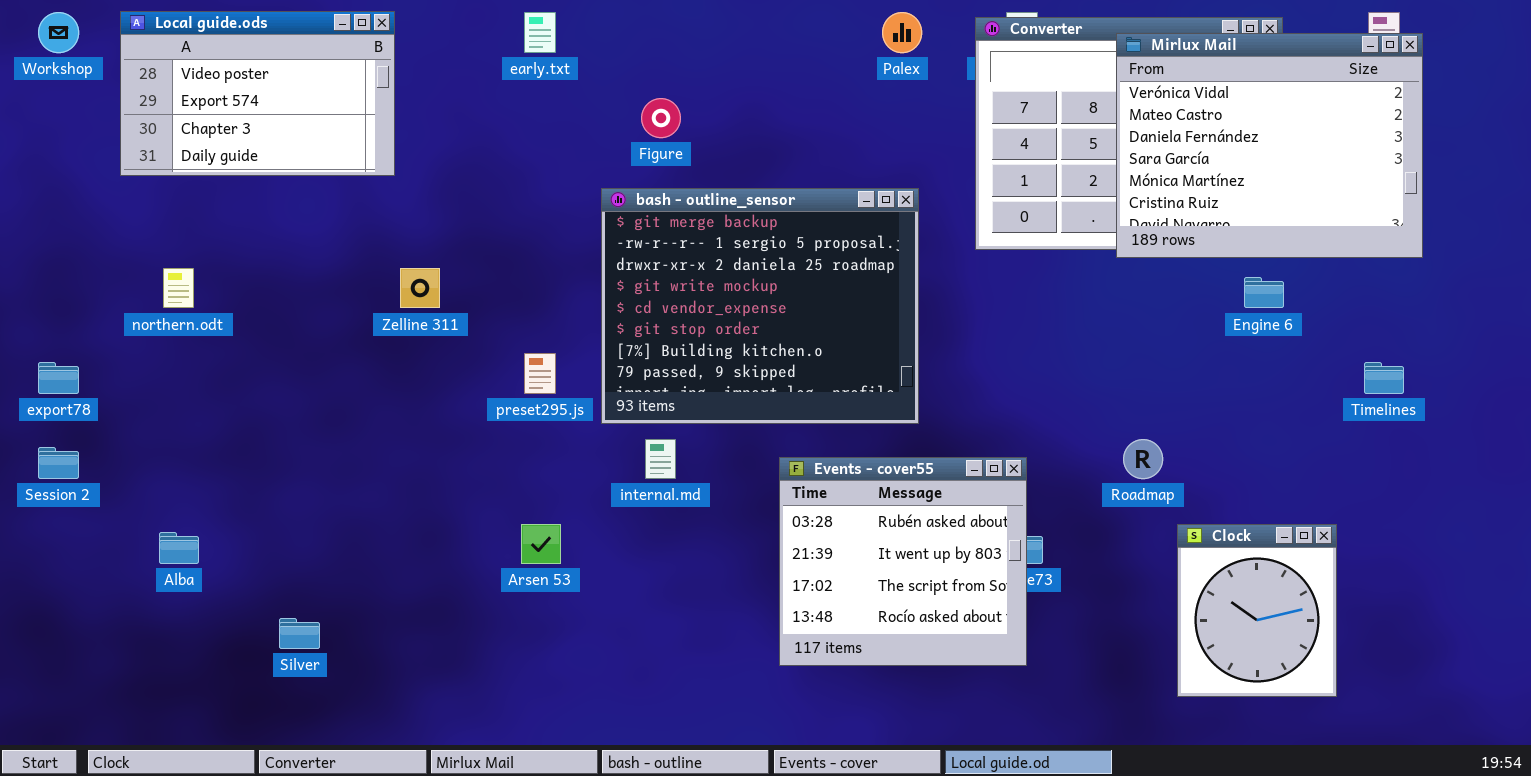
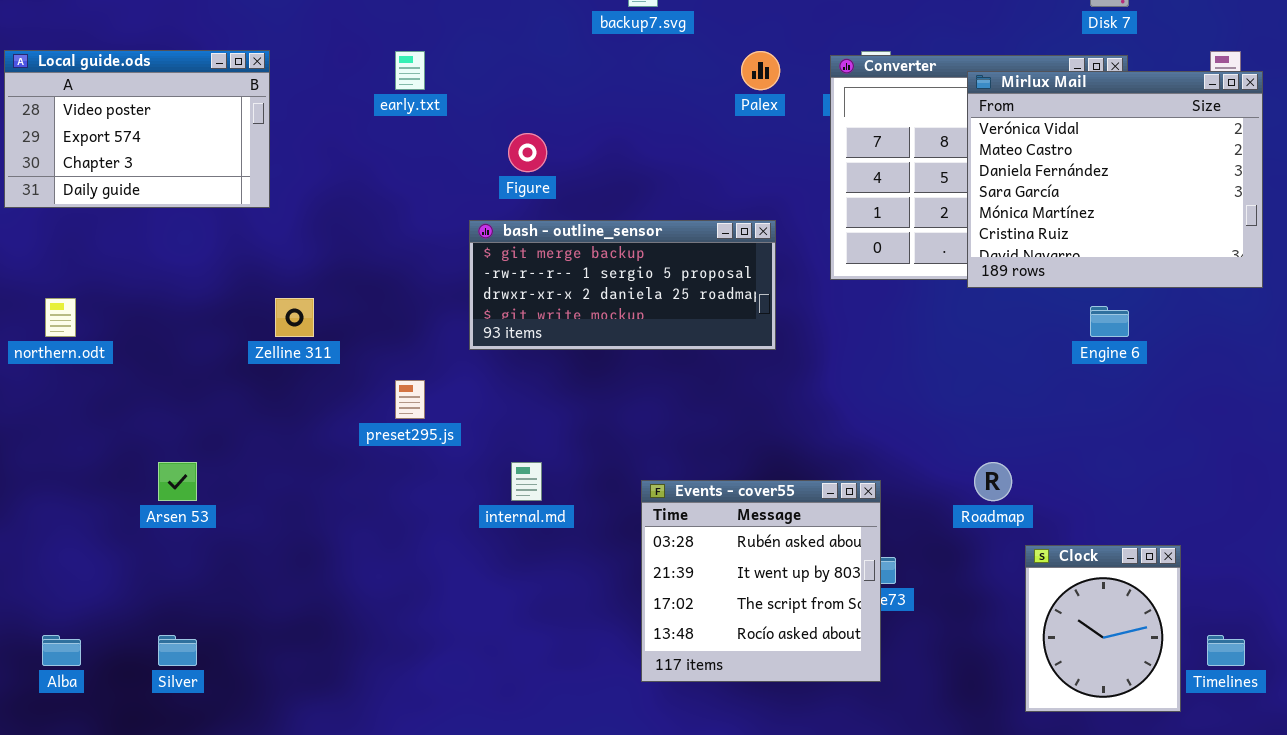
bash - outline_sensor: [601,188,919,424] -> [469,220,776,350], resized
Timelines: [1364,362,1404,394] -> [1207,635,1245,666], moved
Arsen 53: [521,524,561,564] -> [158,462,197,501], moved
Alba: [159,532,199,564] -> [42,635,81,666], moved

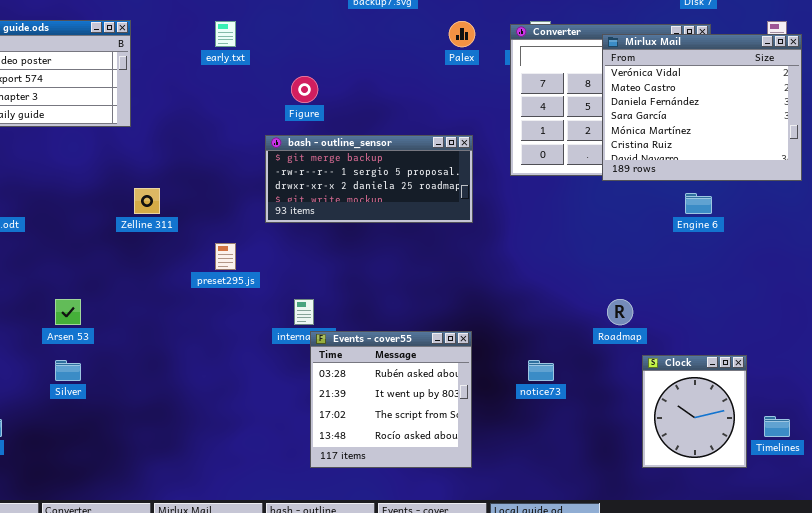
Events - cover55: [641,480,881,682] -> [310,331,472,468], moved
Silver: [158,635,197,666] -> [55,360,81,381], moved

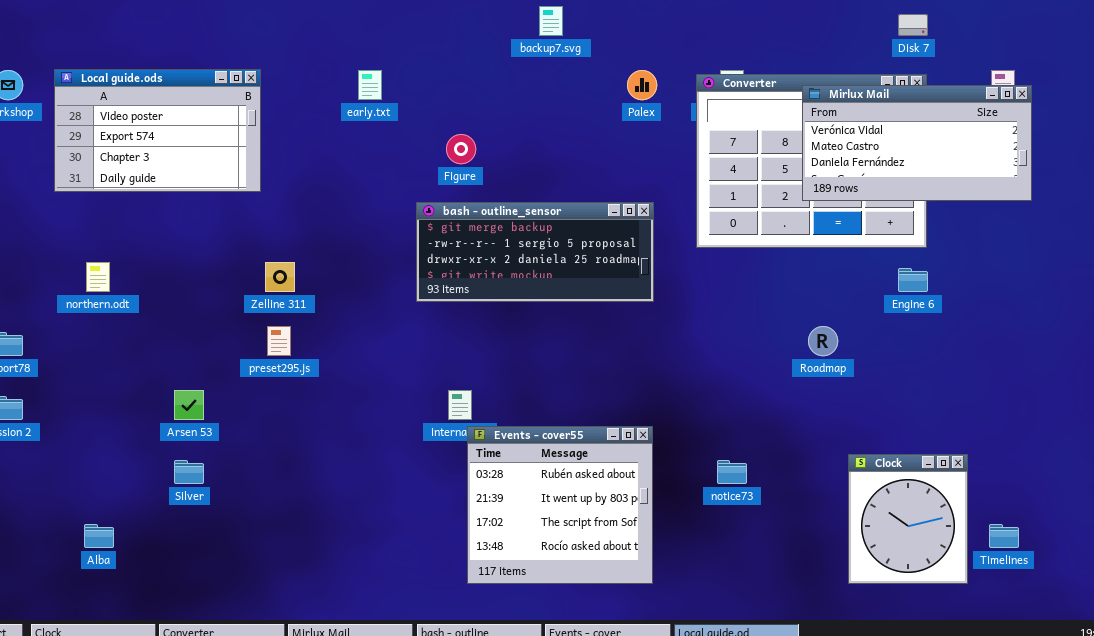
Mirlux Mail: [602,34,802,181] -> [802,85,1032,201], resized
preset295.js: [215,243,236,270] -> [267,326,291,356], moved
Roadmap: [607,299,633,325] -> [808,326,838,356], moved

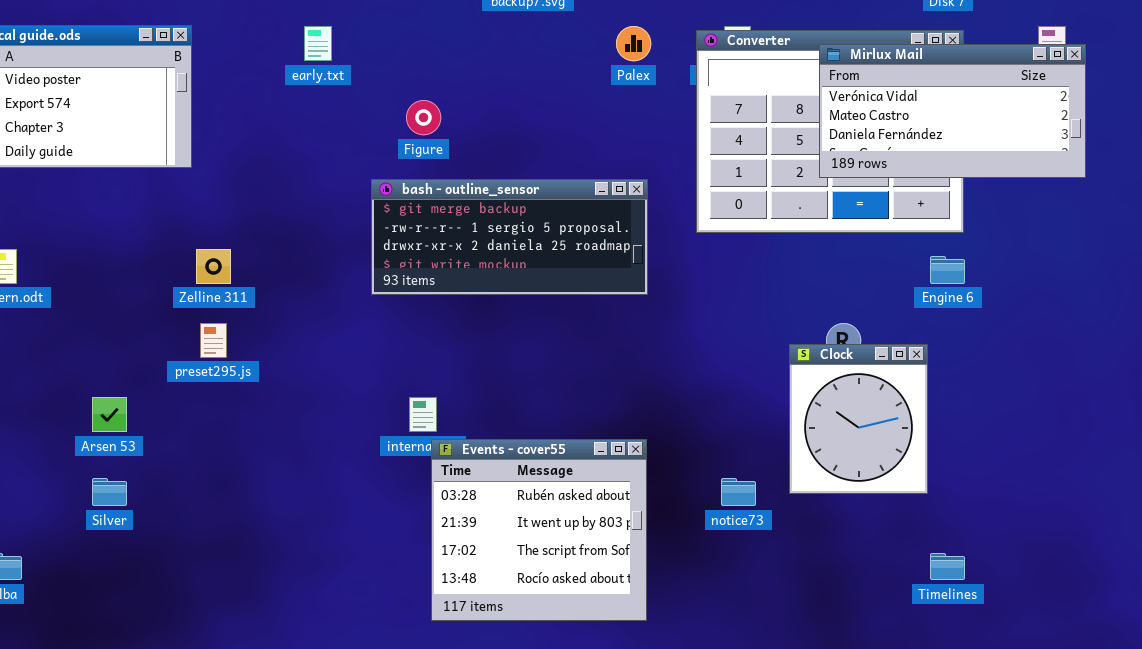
Clock: [848,454,968,584] -> [789,344,928,494], moved
Timelines: [989,524,1019,548] -> [930,553,965,580], moved

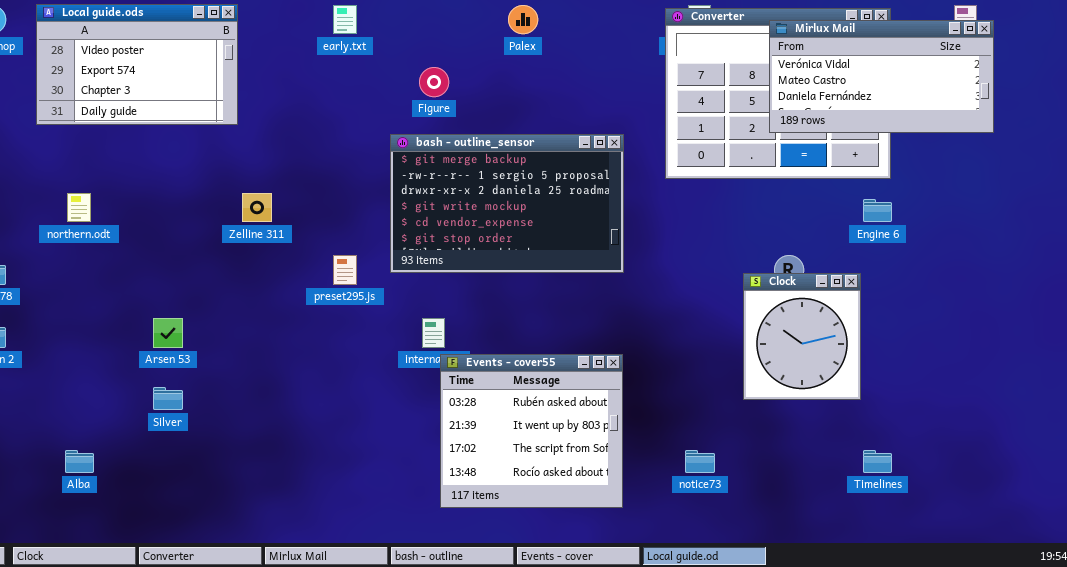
Palex: [616,26,651,61] -> [508,5,538,34], moved
bash - outline_sensor: [371,179,648,295] -> [390,134,624,273], resized
preset295.js: [200,323,227,358] -> [333,255,357,285], moved
notice73: [721,478,756,506] -> [685,450,715,473], moved

